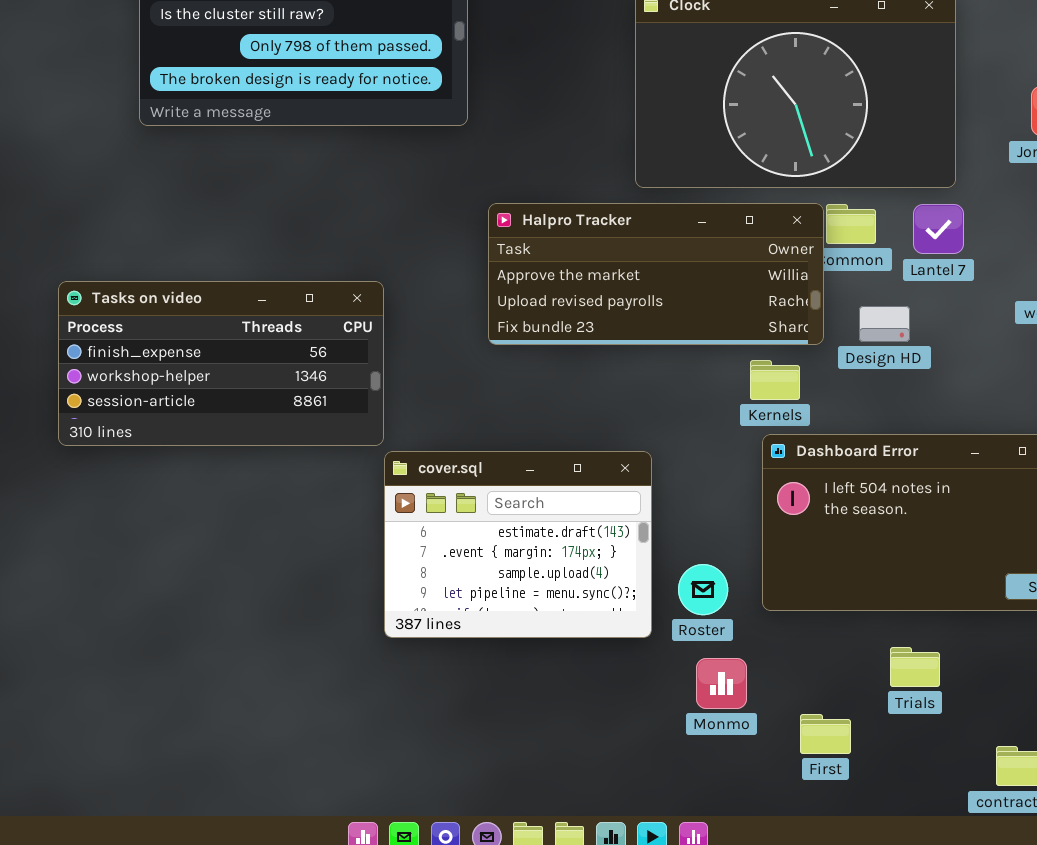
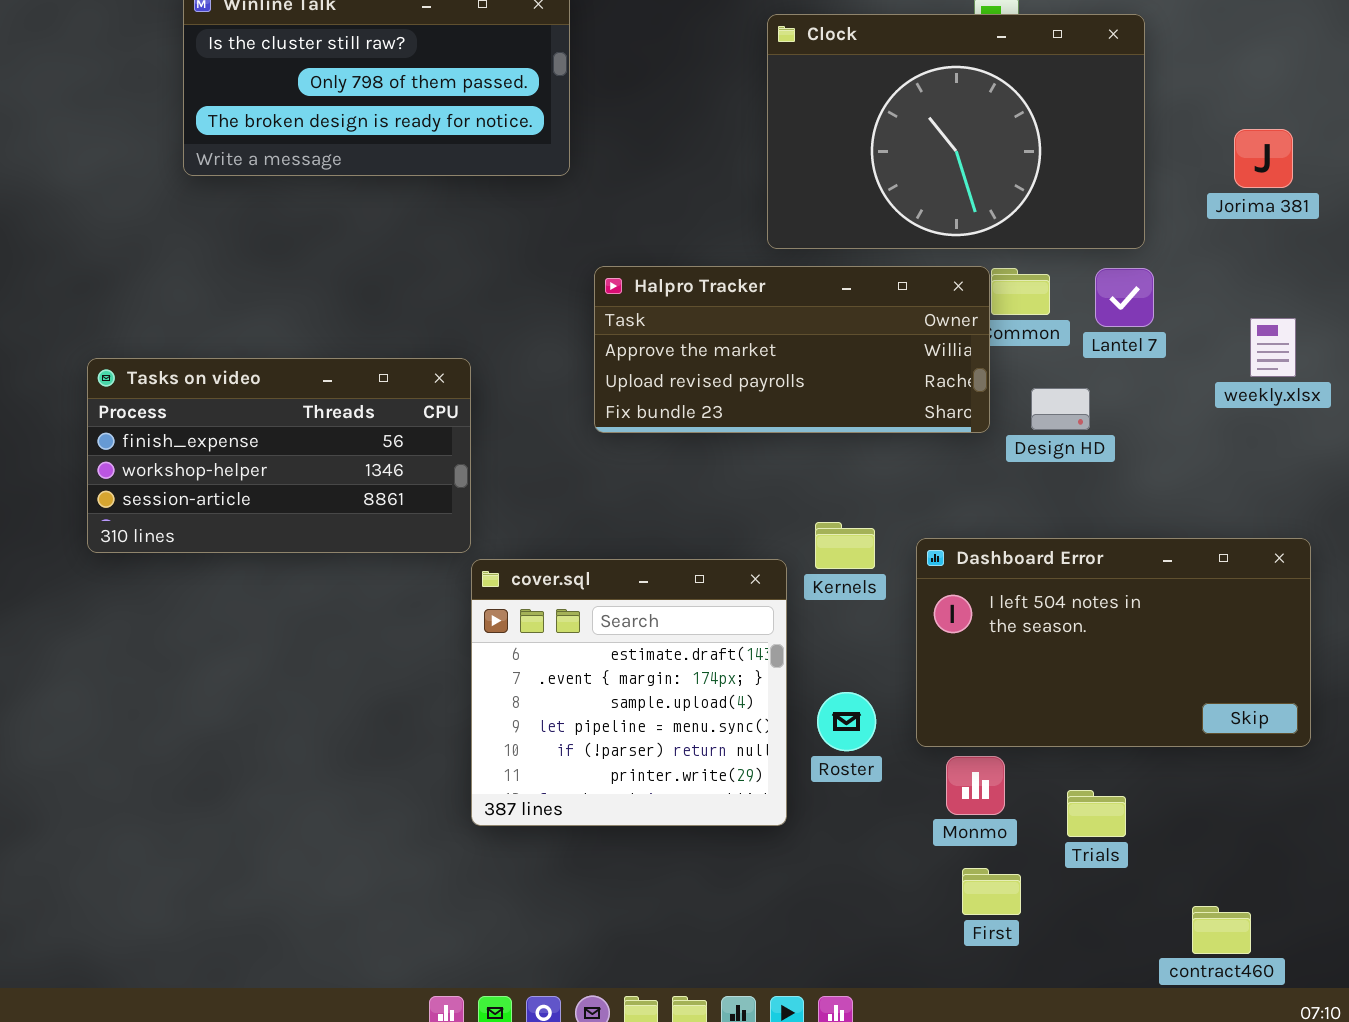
Kernels: [750,360,800,400] -> [815,522,875,569], moved
cover.sql: [384,451,652,638] -> [471,559,787,826], resized
Monmo: [696,658,747,709] -> [946,756,1005,815], moved

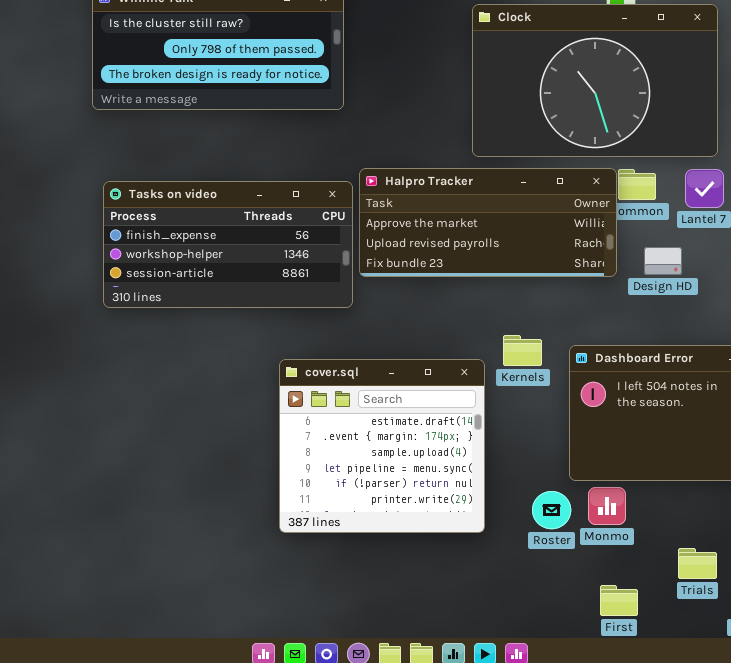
Tasks on video: [87,358,471,553] -> [103,181,353,308], moved
Roster: [817,692,876,751] -> [532,491,571,529], moved
Trials: [1067,790,1126,837] -> [678,548,717,579], moved
First: [962,868,1021,915] -> [600,585,638,616], moved

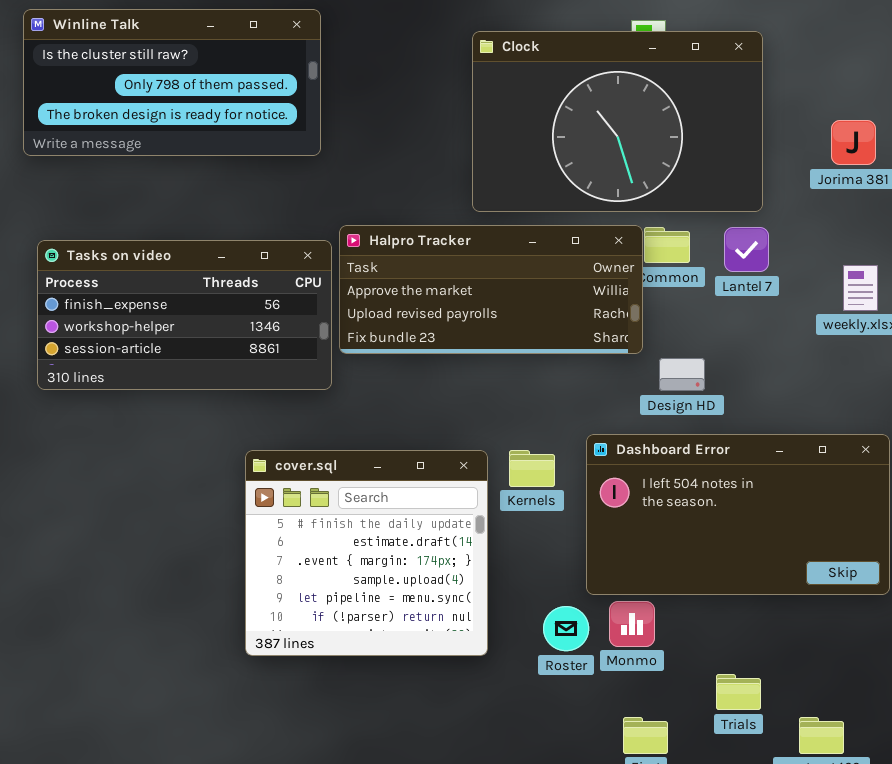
Design HD: [644,247,682,275] -> [659,358,705,391], moved
Kernels: [503,335,542,366] -> [509,450,555,487], moved
cover.sql: [279,359,485,533] -> [245,450,488,656], scrolled up 1 row

